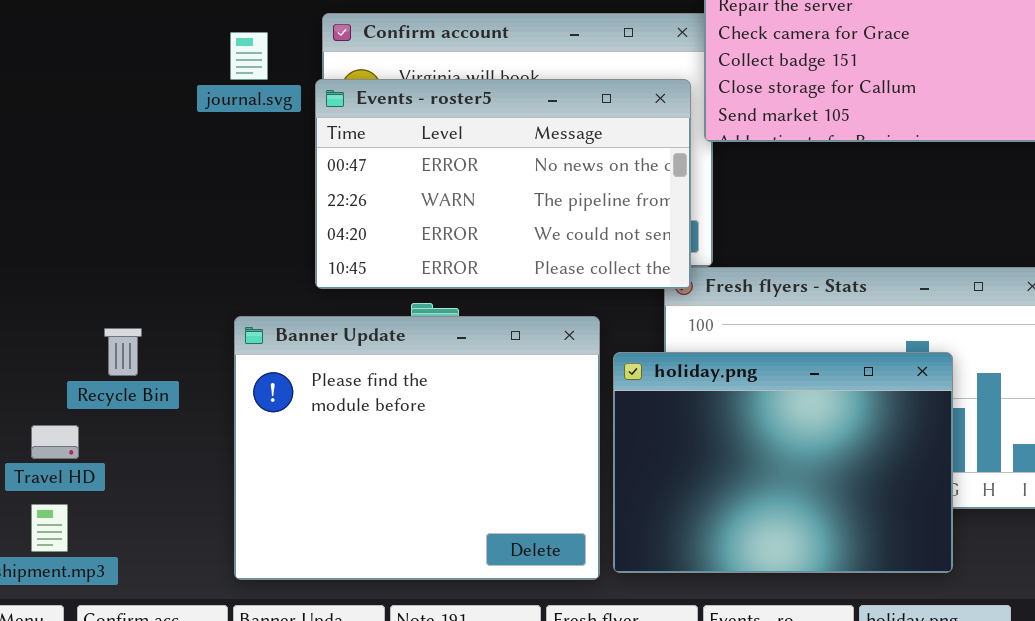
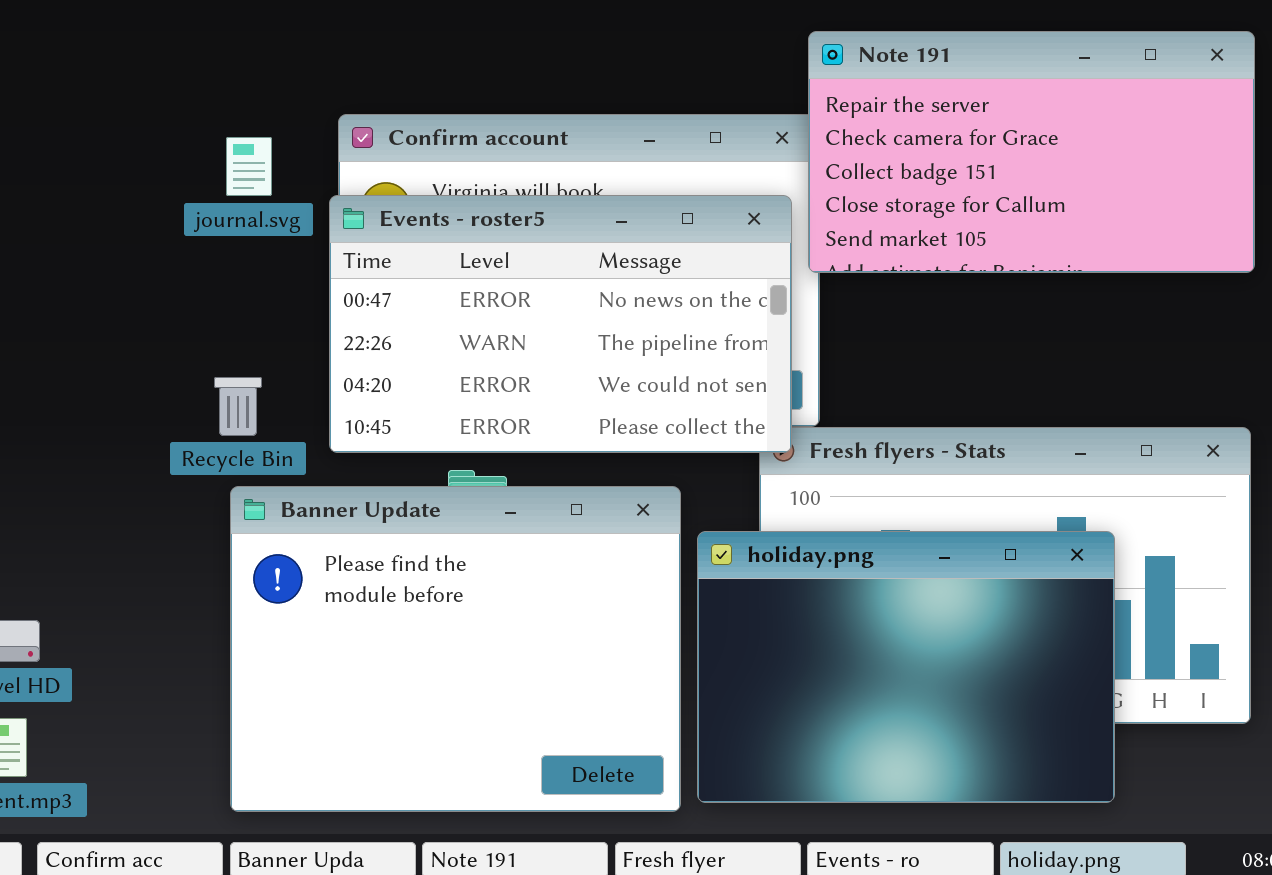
Recycle Bin: [104,328,142,376] -> [214,377,262,436], moved

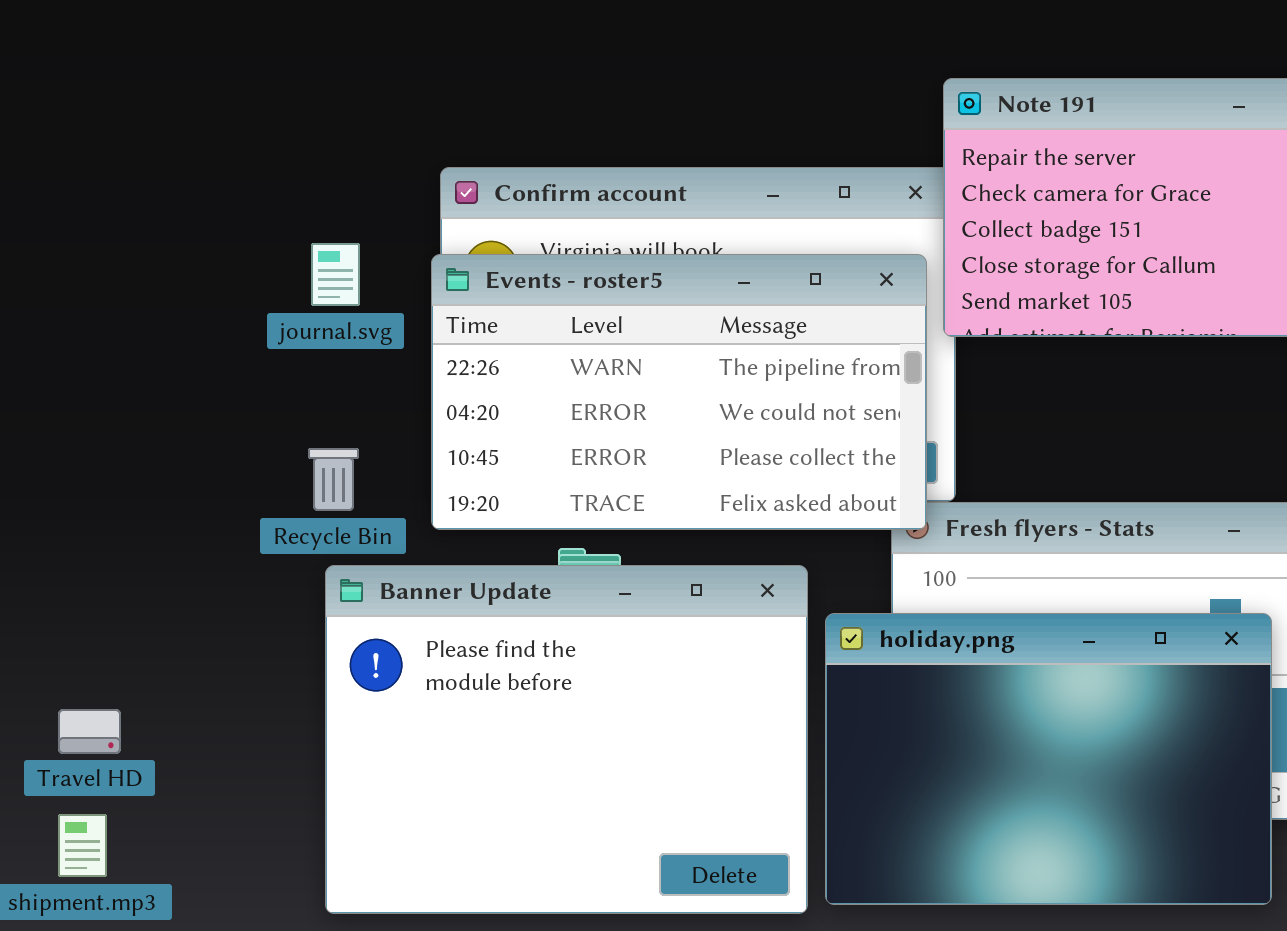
journal.svg: [226,137,272,196] -> [311,243,360,306], moved
Events - roster5: [329,195,792,453] -> [431,254,927,530], scrolled down 1 row

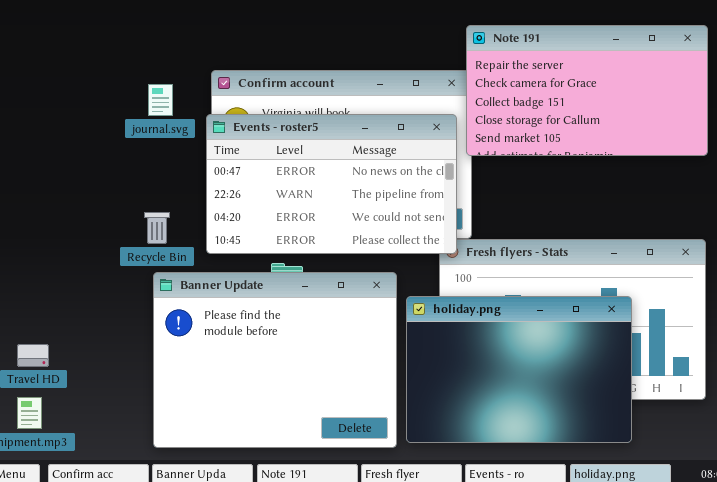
journal.svg: [311,243,360,306] -> [148,84,173,116], moved
Events - roster5: [431,254,927,530] -> [206,114,457,254], scrolled up 1 row

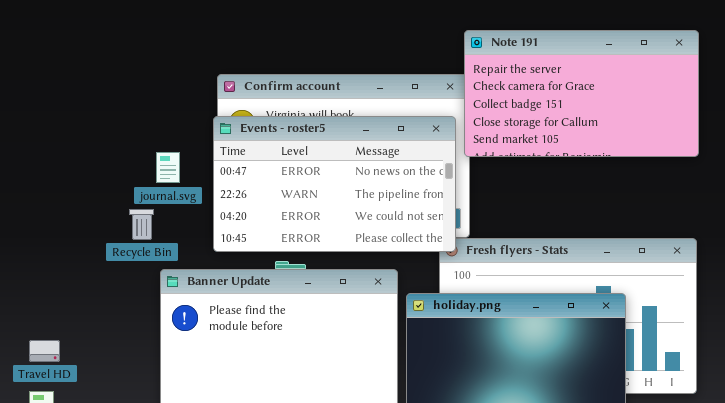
journal.svg: [148,84,173,116] -> [156,152,180,183], moved
Recycle Bin: [144,212,170,244] -> [129,209,154,240], moved

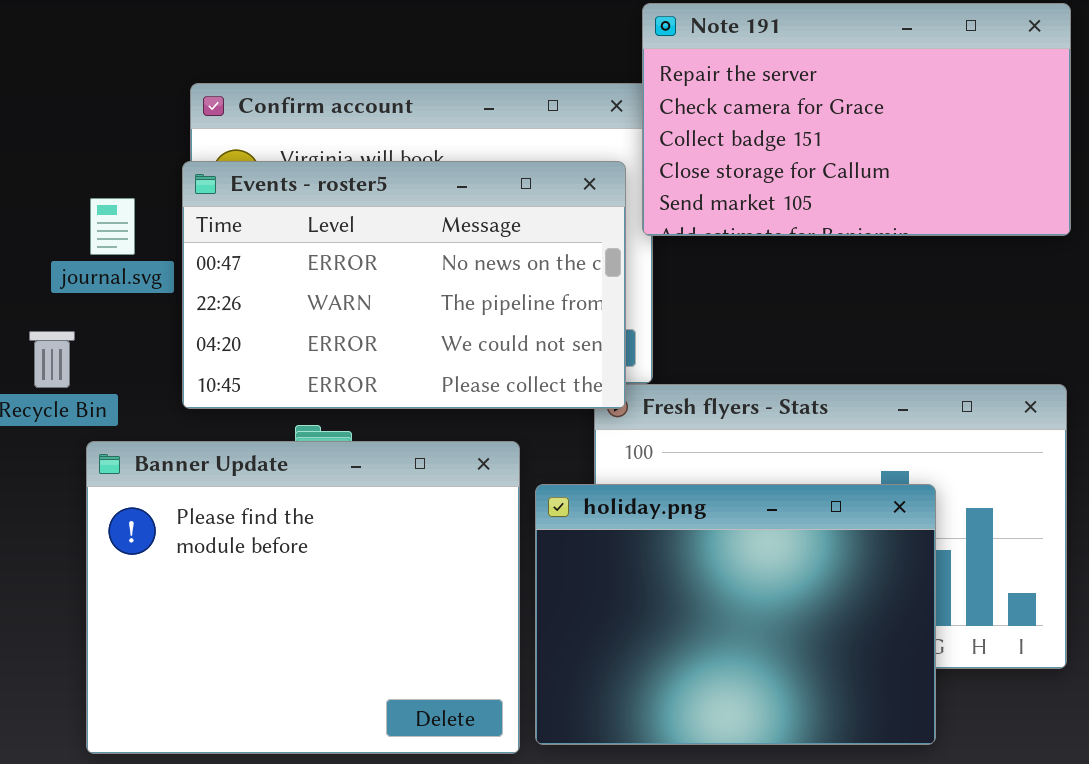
journal.svg: [156,152,180,183] -> [90,198,135,255], moved

